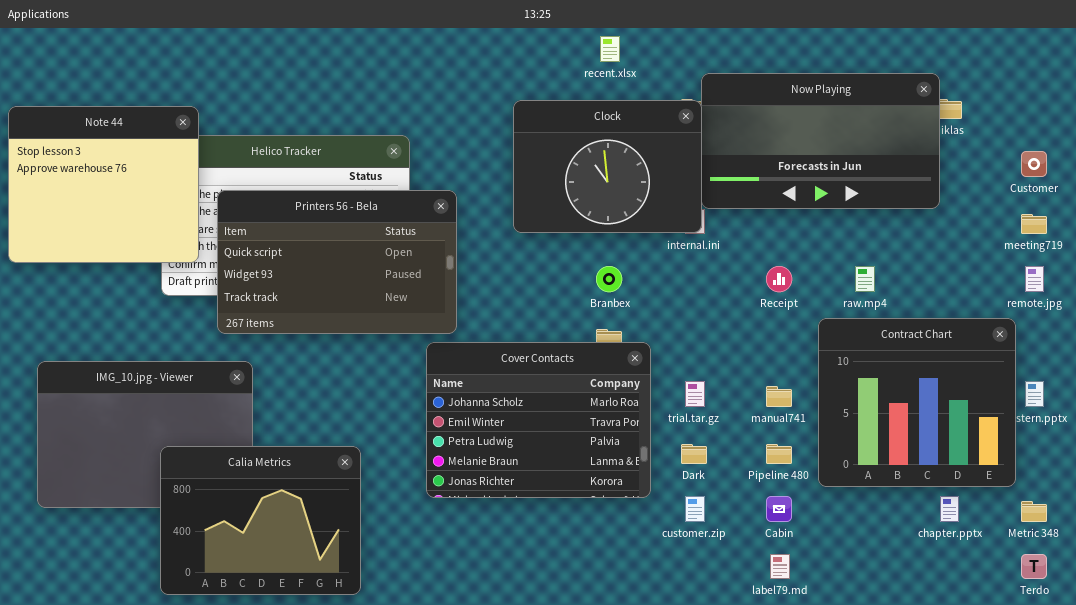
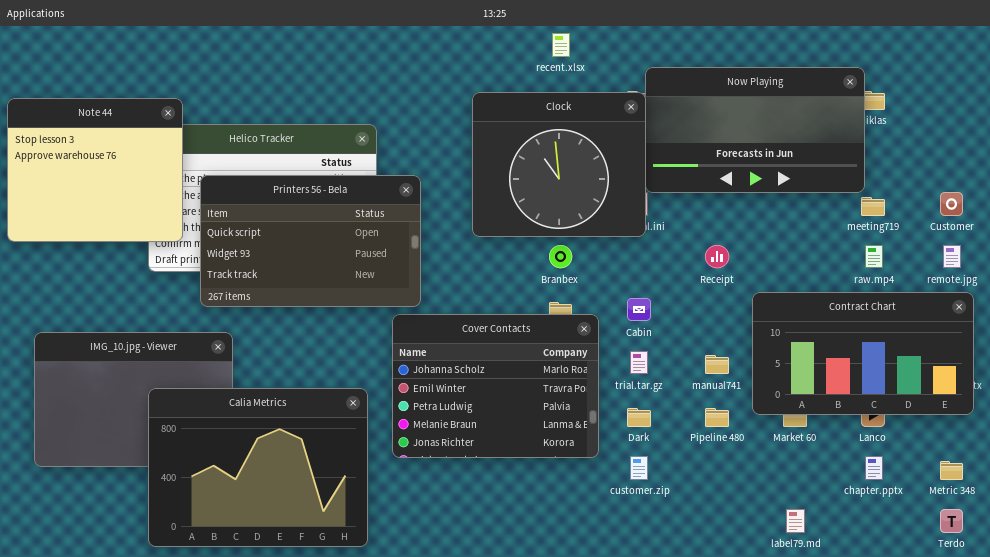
Clock: [513,100,702,233] -> [472,92,646,237], resized
Customer: [1021,151,1047,177] -> [940,192,963,216], moved
meeting719: [1021,214,1047,234] -> [861,197,885,216], moved
raw.mp4: [855,266,875,292] -> [865,245,883,268], moved
Contract Chart: [818,318,1016,487] -> [752,292,974,415], resized
Calia Metrics: [160,446,361,595] -> [148,388,368,547], resized
Cabin: [766,496,792,522] -> [627,298,651,321], moved
label79.md: [770,554,790,579] -> [786,509,805,533], moved

